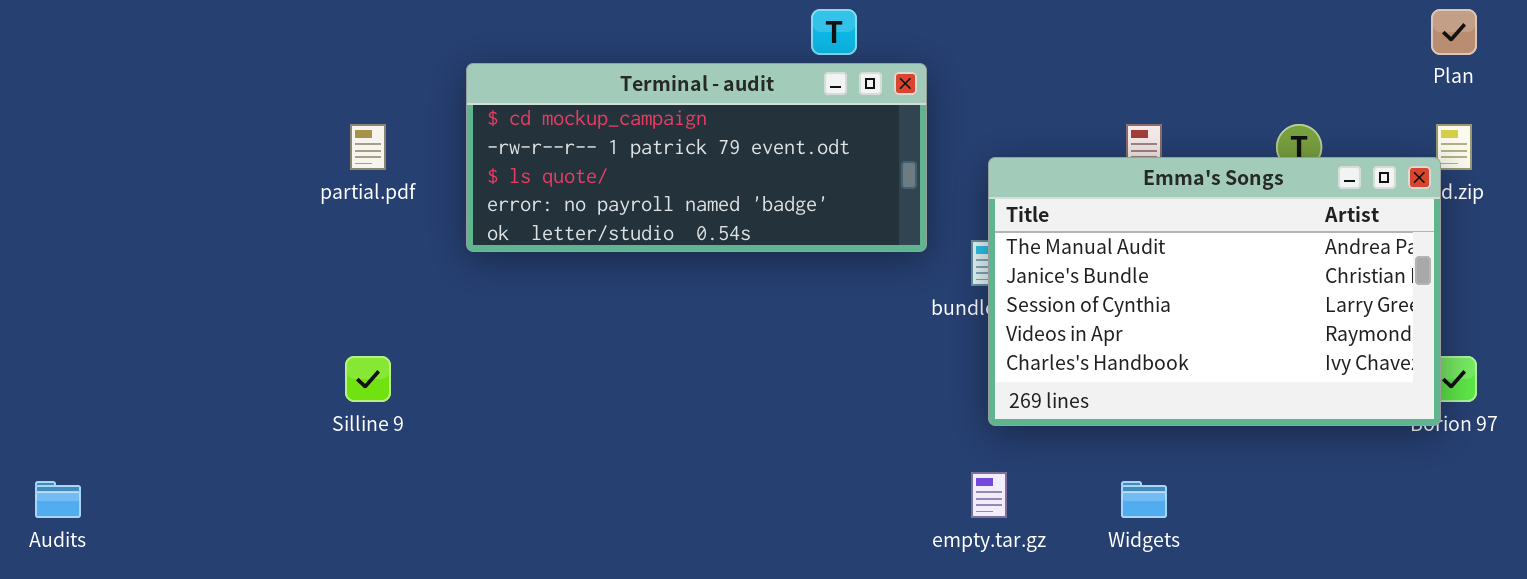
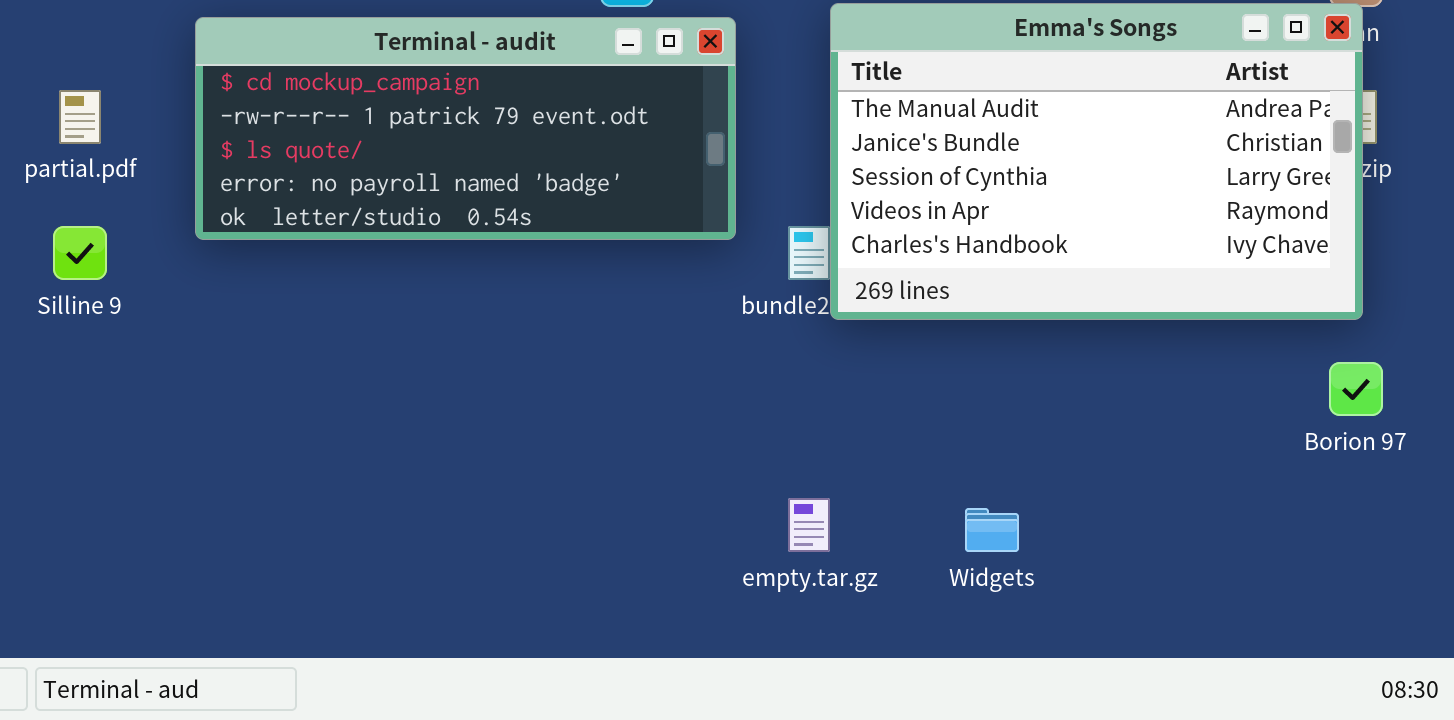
Emma's Songs: [988,157,1441,426] -> [830,3,1363,320], moved
Silline 9: [345,356,391,402] -> [53,226,107,280], moved

